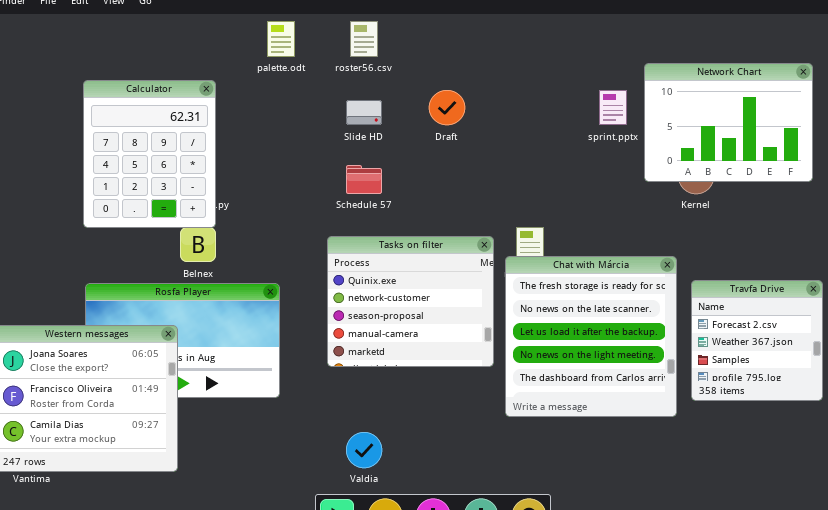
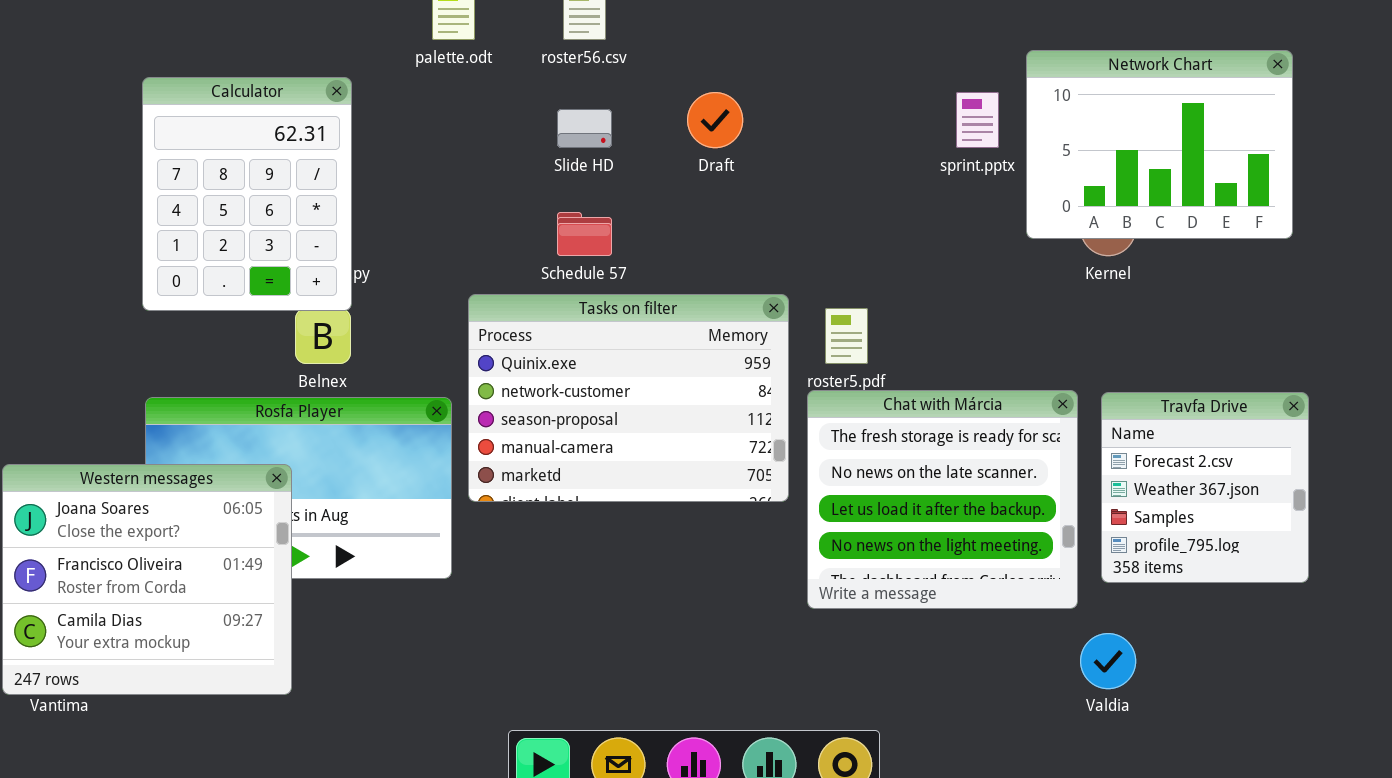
Tasks on filter: [327,236,494,367] -> [468,294,789,502], moved, resized
Chat with Márcia: [505,256,677,417] -> [807,390,1078,609], resized
Valdia: [346,432,382,468] -> [1080,633,1136,689], moved

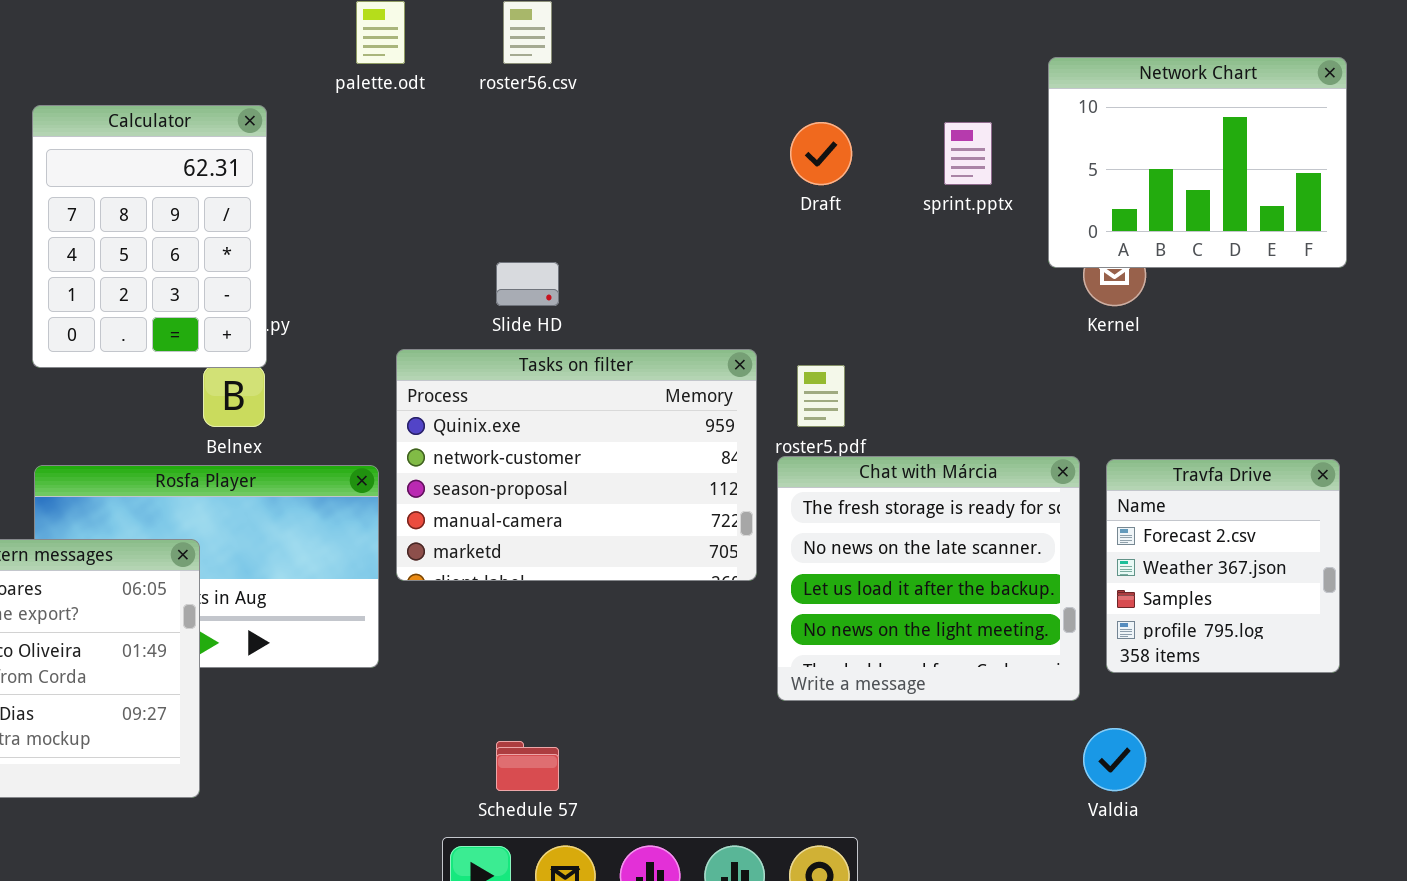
Network Chart: [1026,50,1293,239] -> [1048,57,1347,268], moved
Draft: [687,92,743,148] -> [790,122,852,185], moved
Slide HD: [557,109,612,148] -> [496,262,559,306], moved
Schedule 57: [557,212,612,256] -> [496,741,559,791], moved

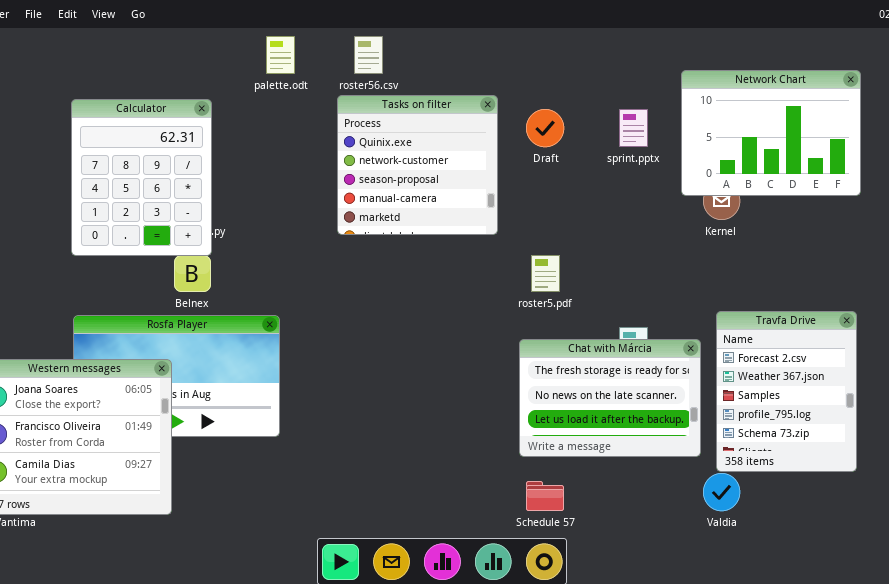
Tasks on filter: [396,349,757,581] -> [337,95,498,235], moved, resized
Chat with Márcia: [777,456,1080,701] -> [519,339,701,457], resized
Travfa Drive: [1106,459,1340,673] -> [716,311,857,472], resized
Schedule 57: [496,741,559,791] -> [526,481,564,511], moved

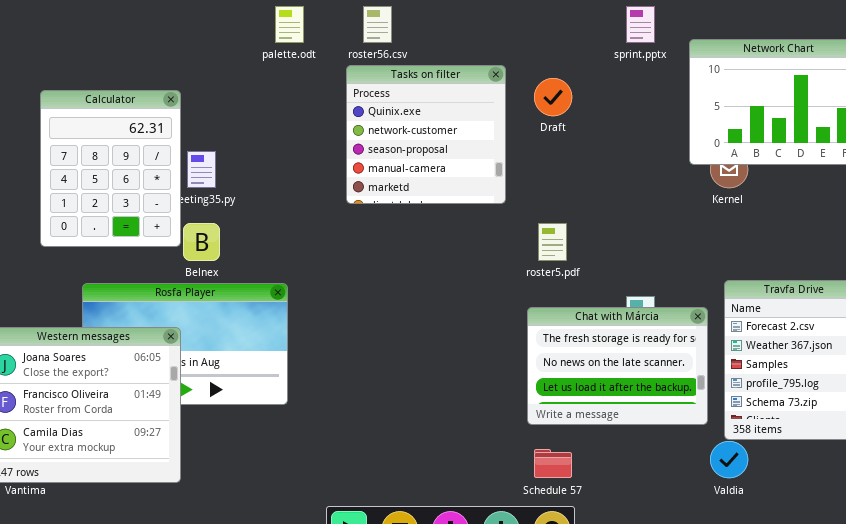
Calculator: [71,99,212,256] -> [40,90,181,247], moved
sprint.pptx: [619,109,648,147] -> [626,6,655,43], moved

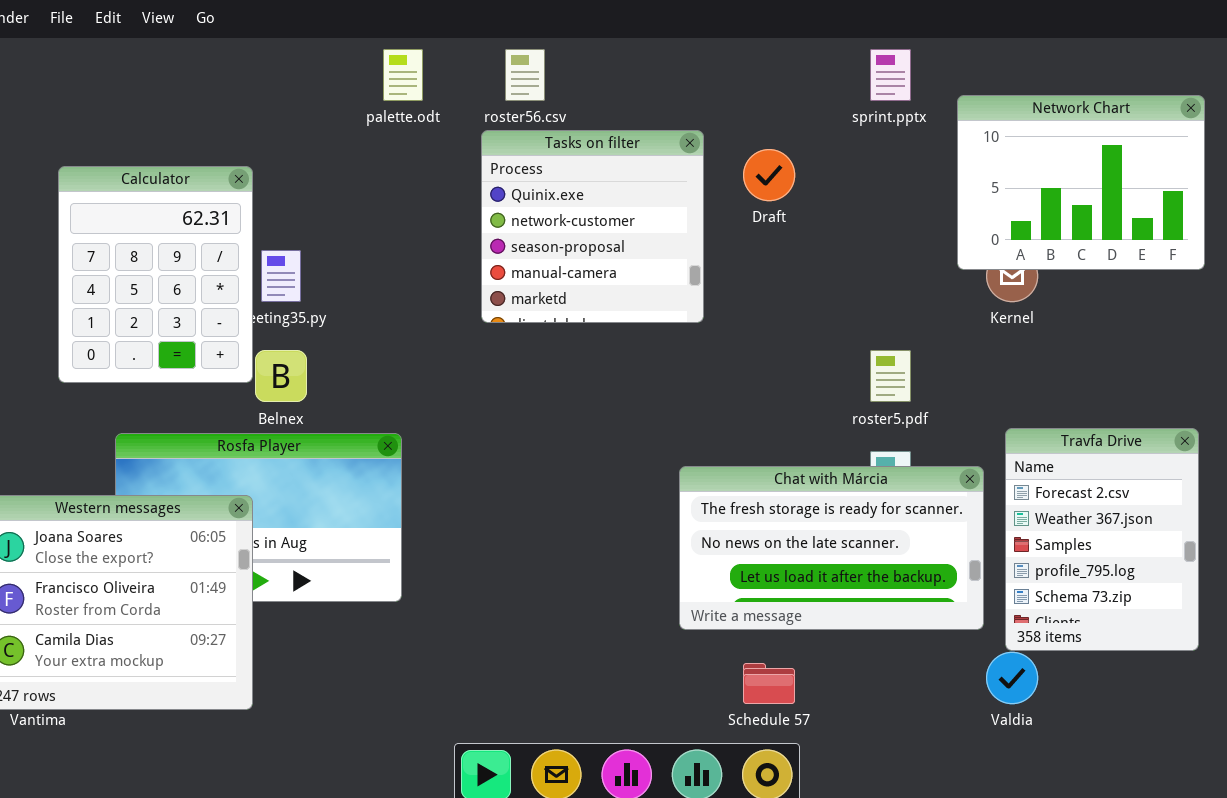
roster5.pdf: [538,223,567,261] -> [870,350,911,402], moved
Chat with Márcia: [527,307,708,425] -> [679,466,984,630], resized

